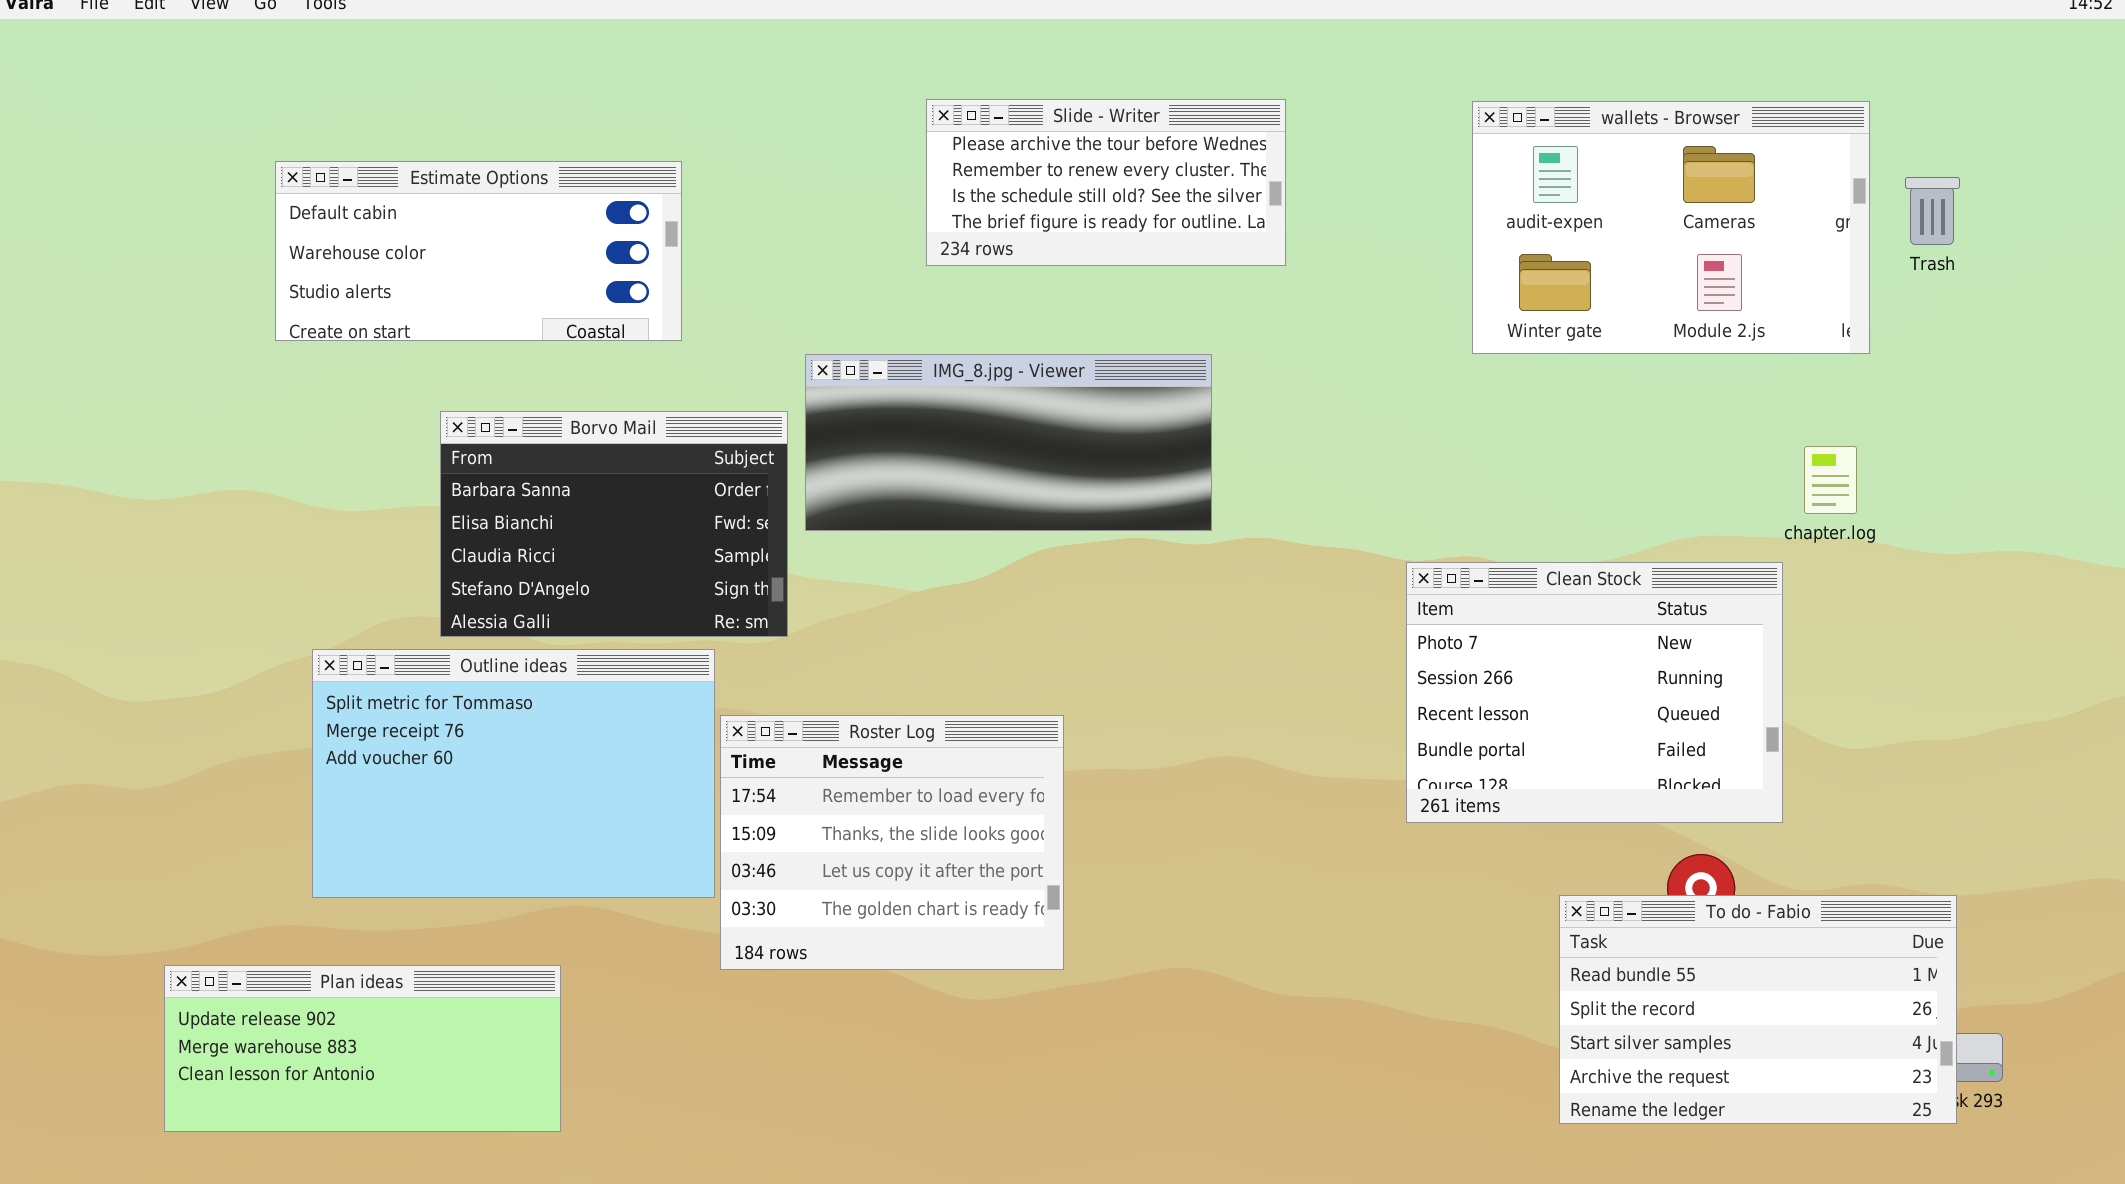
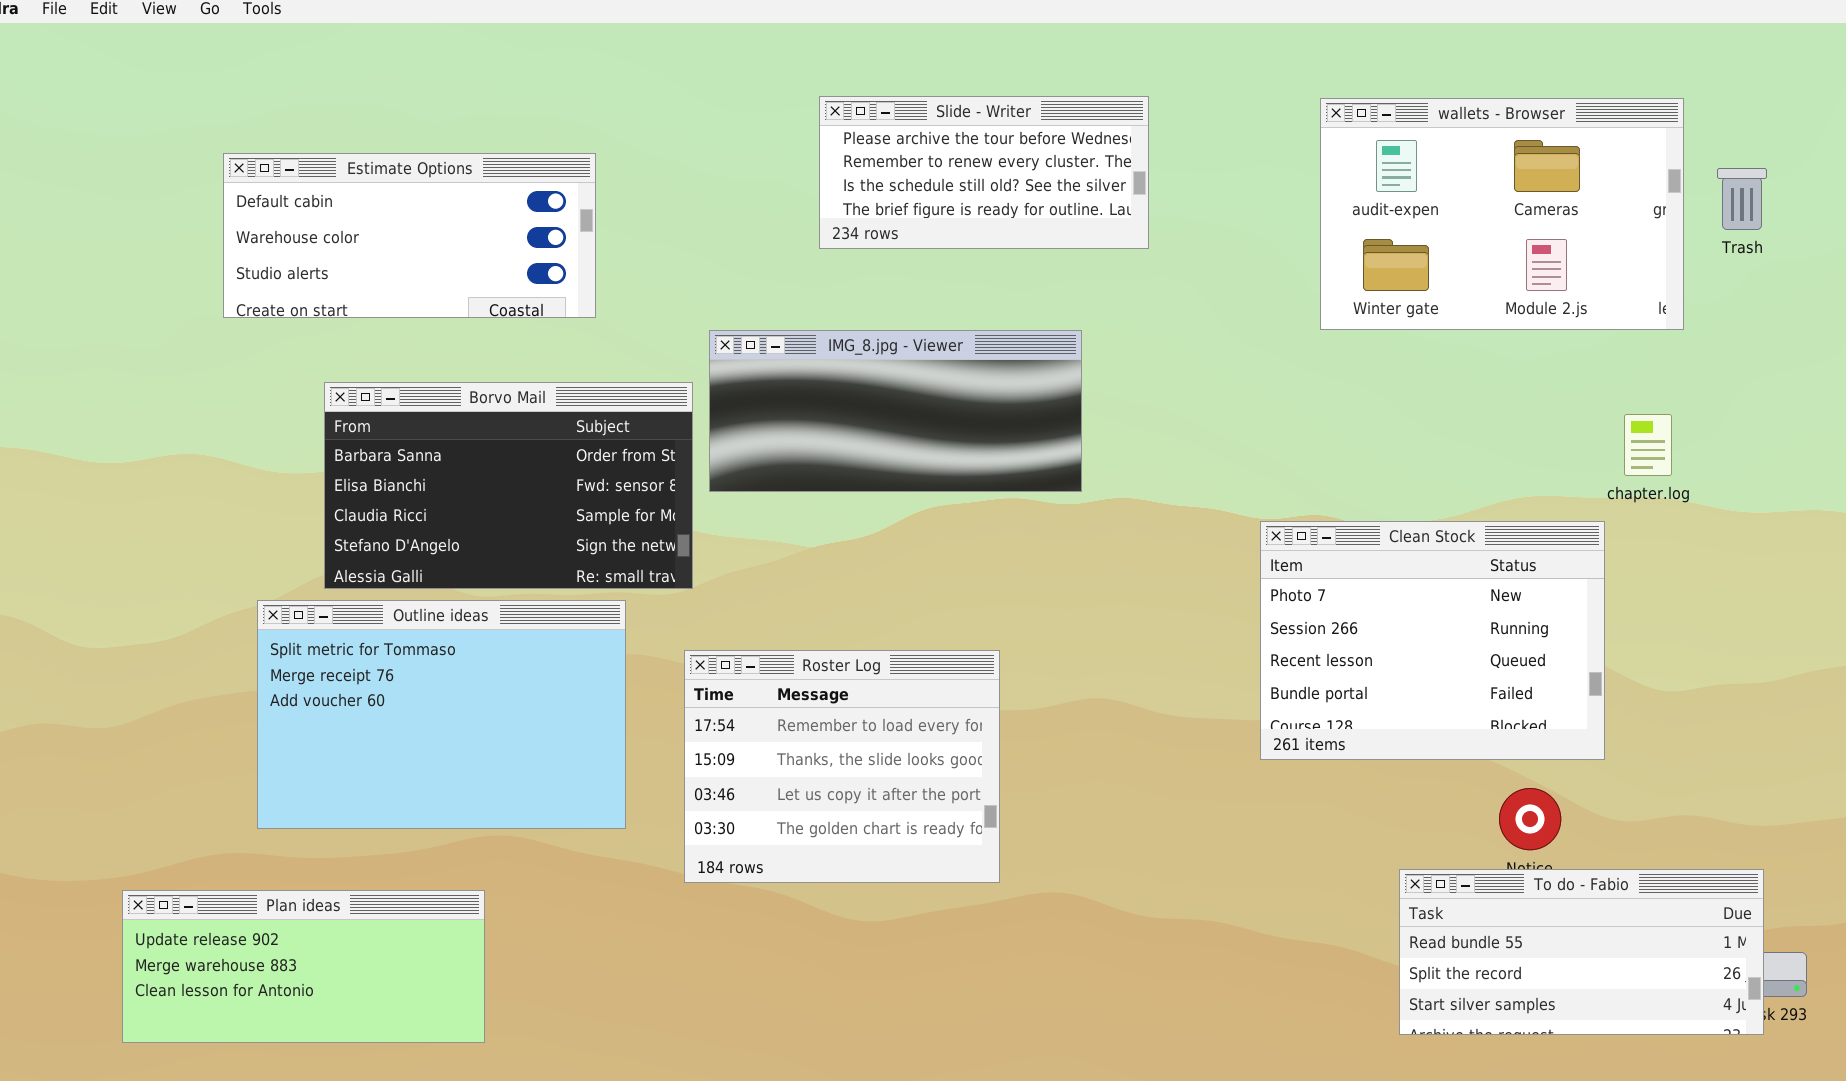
Borvo Mail: [440,411,788,637] -> [324,382,693,589], resized
Roster Log: [720,715,1064,970] -> [684,650,1000,883], moved
To do - Fabio: [1559,895,1957,1124] -> [1399,869,1764,1035], resized

